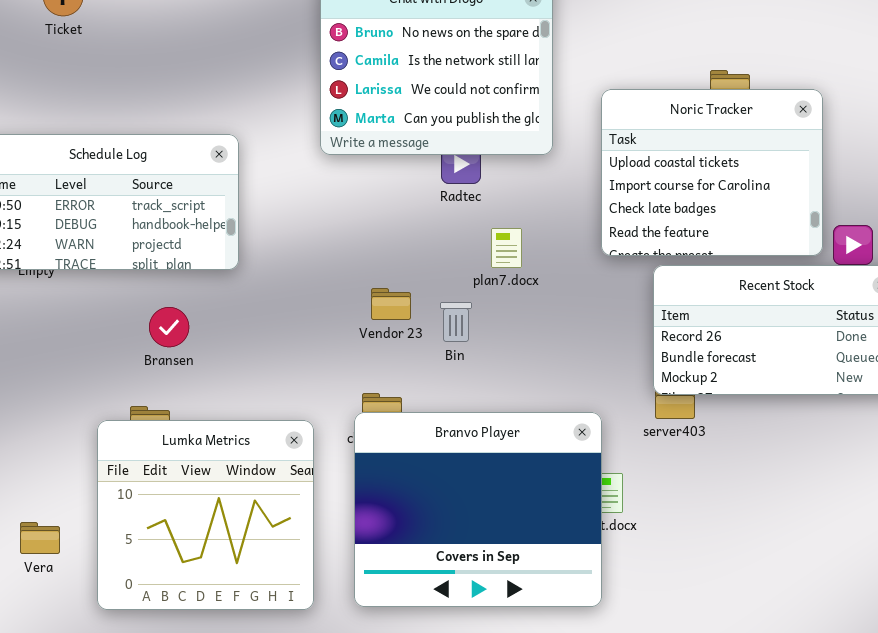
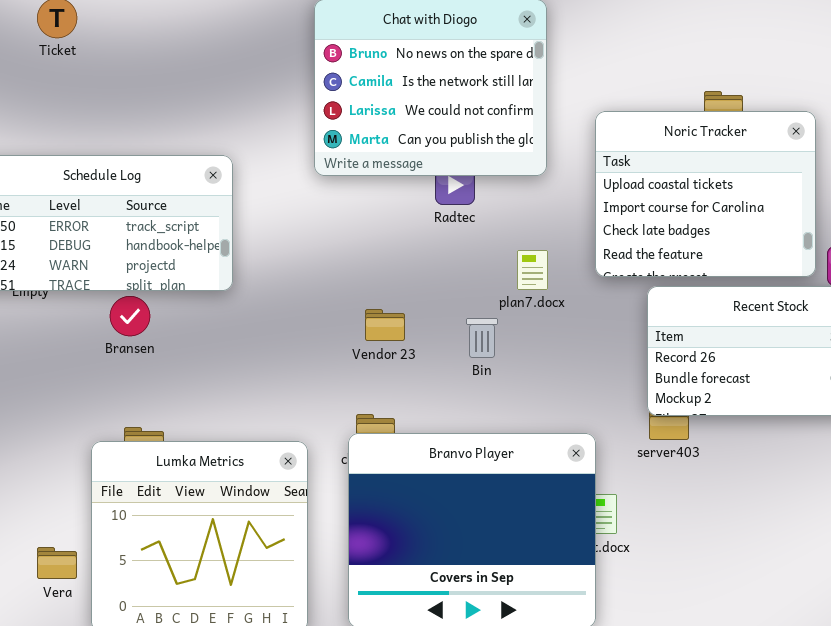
plan7.docx: [491,228,522,268] -> [517,250,548,290], moved
Bin: [440,302,472,342] -> [466,318,498,358], moved
Bransen: [149,307,189,347] -> [110,296,150,336], moved
Vera: [20,522,60,554] -> [37,547,77,579], moved

